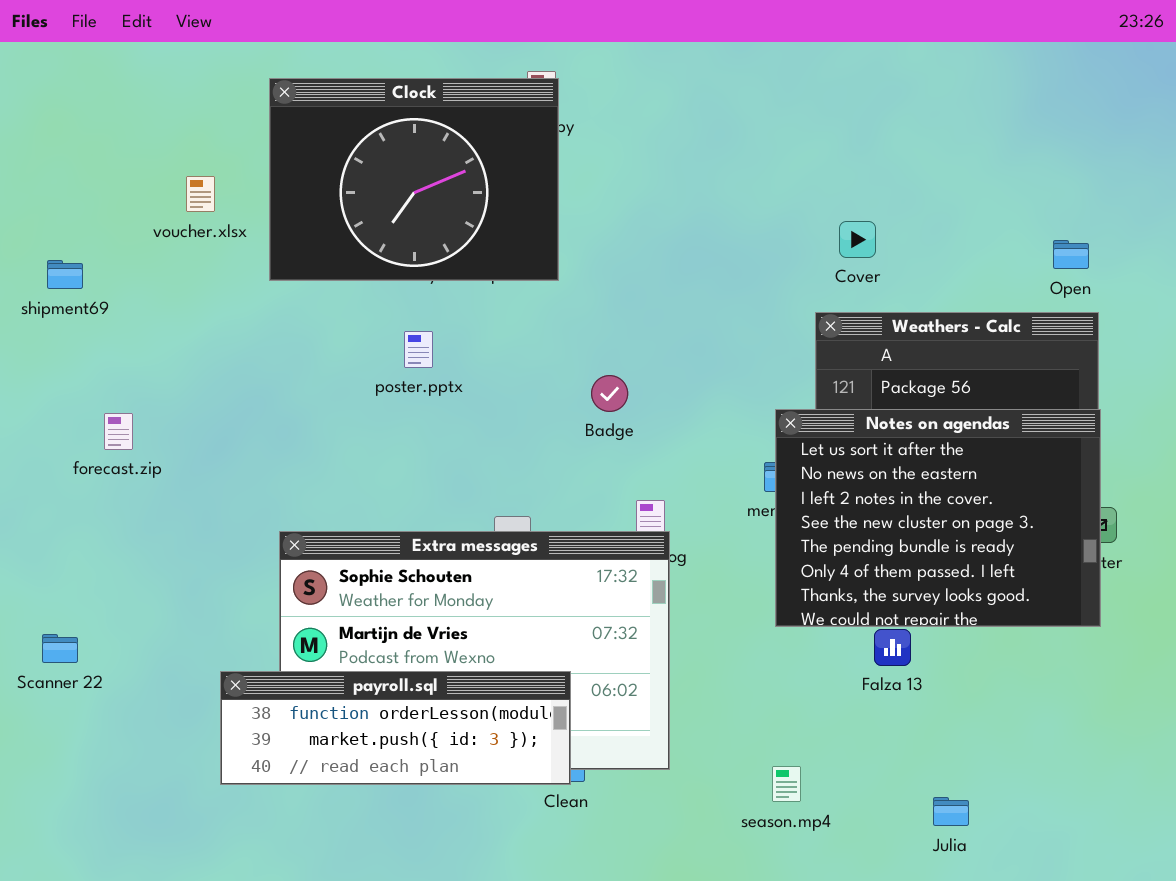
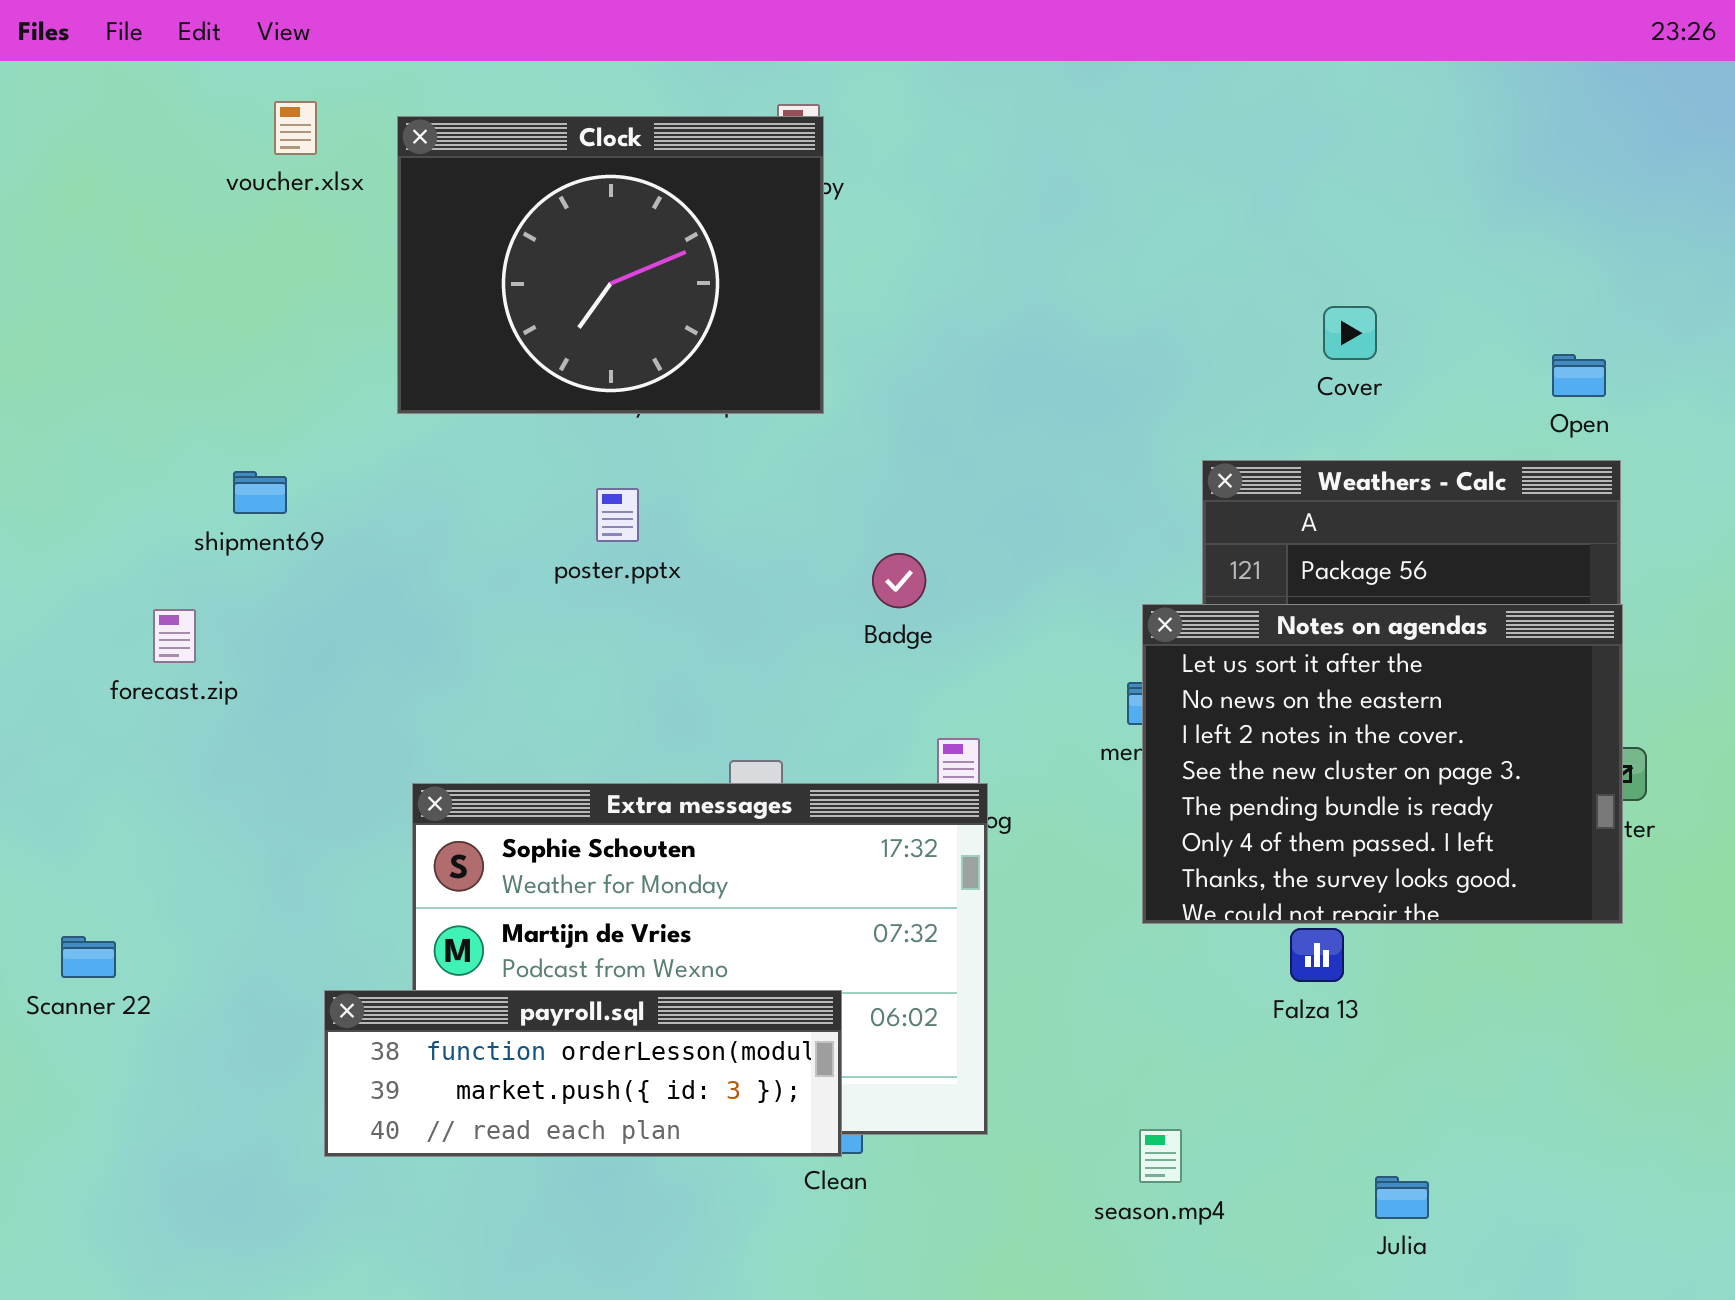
voucher.xlsx: [186,176,215,212] -> [274,101,317,155], moved
Cover: [839,221,876,258] -> [1323,306,1377,360], moved
shipment69: [47,260,83,289] -> [233,471,287,514], moved

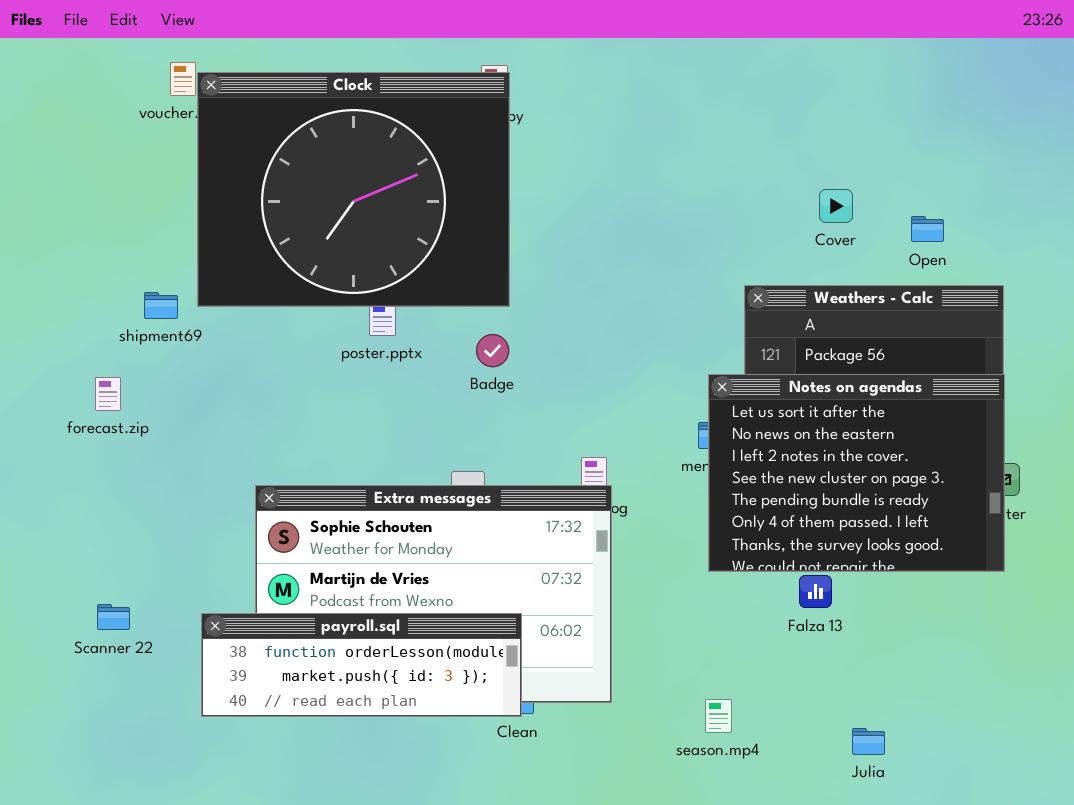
Clock: [397,116,824,414] -> [197,72,510,307], resized
Open: [1552,354,1606,397] -> [911,216,944,242], moved
Badge: [872,553,926,608] -> [476,334,509,367], moved
Scanner 22: [61,936,116,978] -> [97,604,130,630], moved

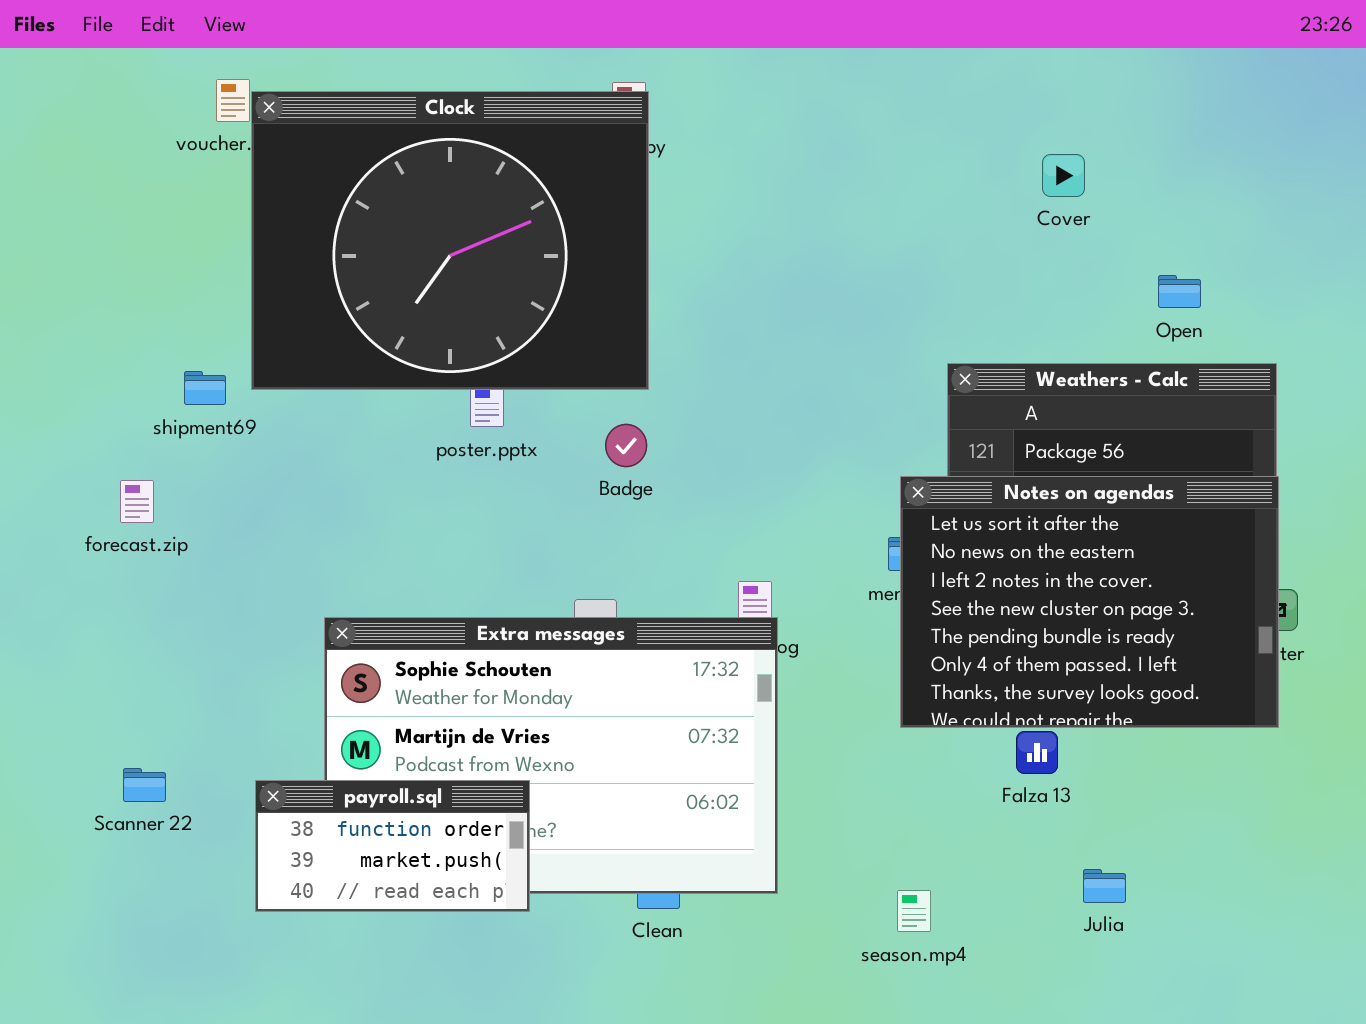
Cover: [819,189,853,223] -> [1042,154,1085,197], moved
payroll.sql: [201,613,522,717] -> [255,780,530,912], resized
Julia: [852,728,885,755] -> [1083,869,1126,903], moved

